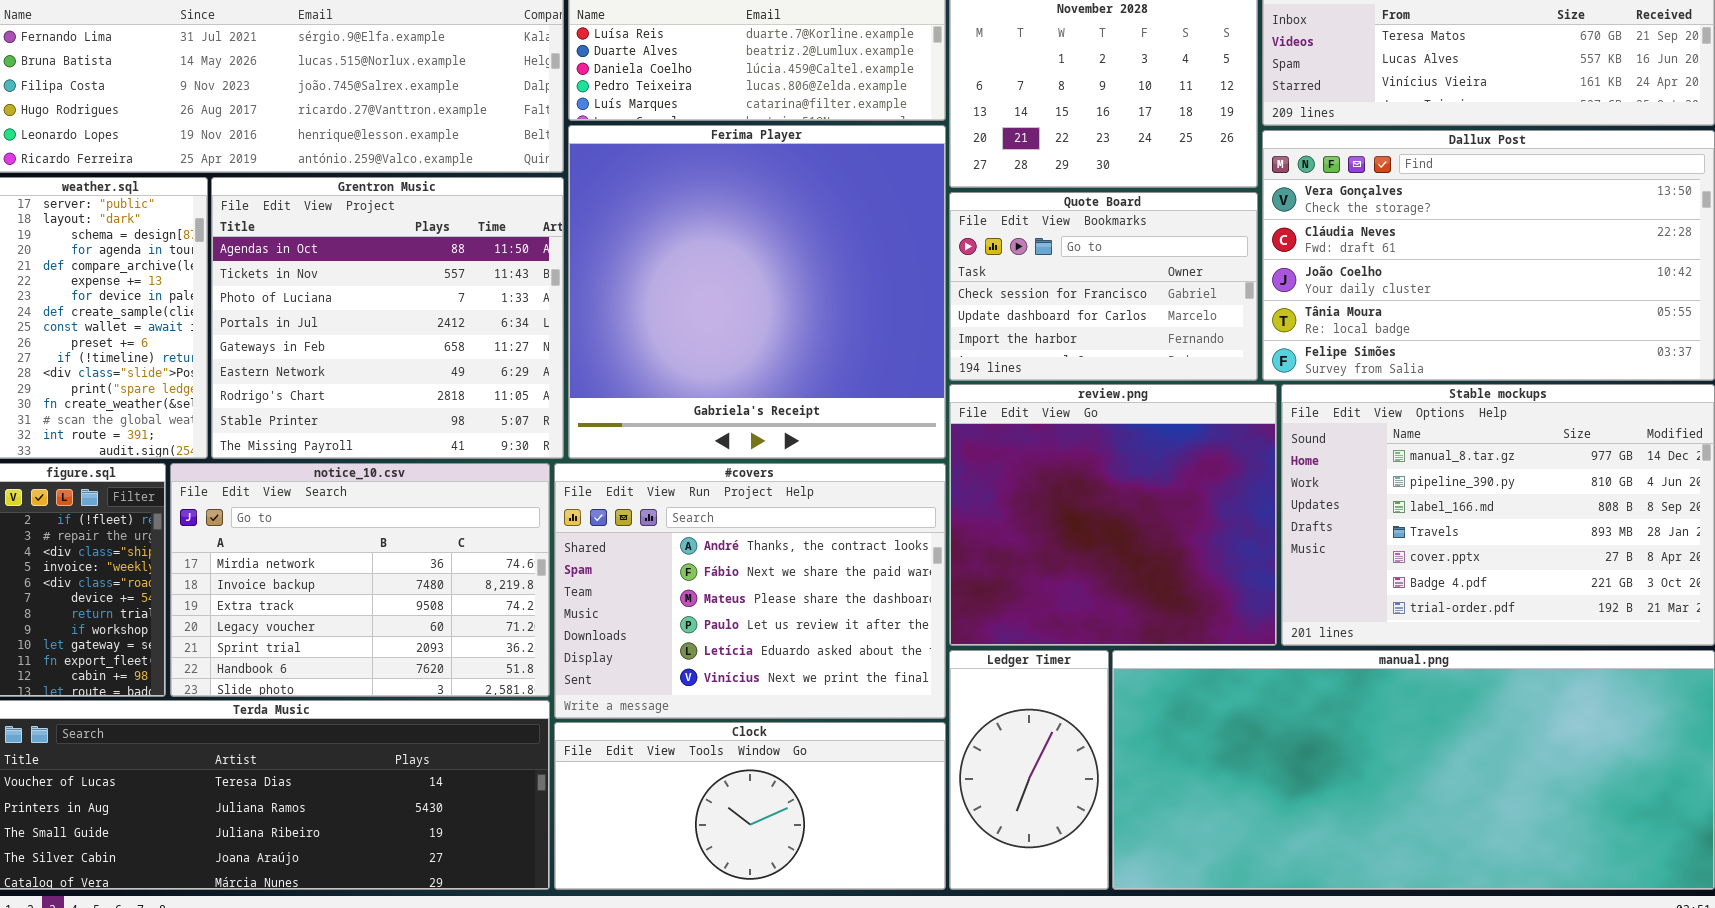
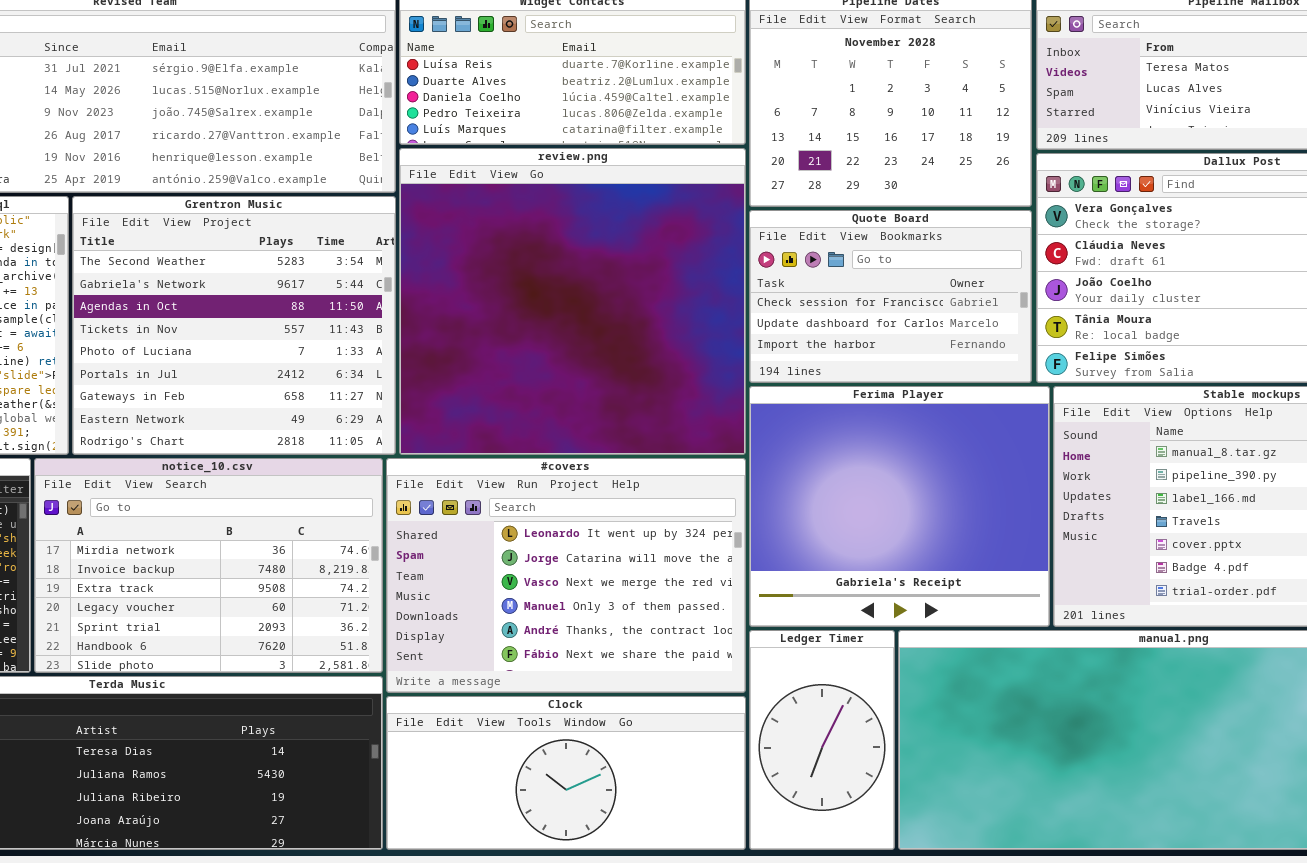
Ferima Player: [568,125,946,459] -> [749,386,1050,627], moved, resized
Grentron Music: [211,177,564,459] -> [72,196,396,455], scrolled up 2 rows
review.png: [949,384,1277,646] -> [399,148,746,455], moved, resized
#covers: [554,463,946,719] -> [386,458,746,693], scrolled up 4 rows

